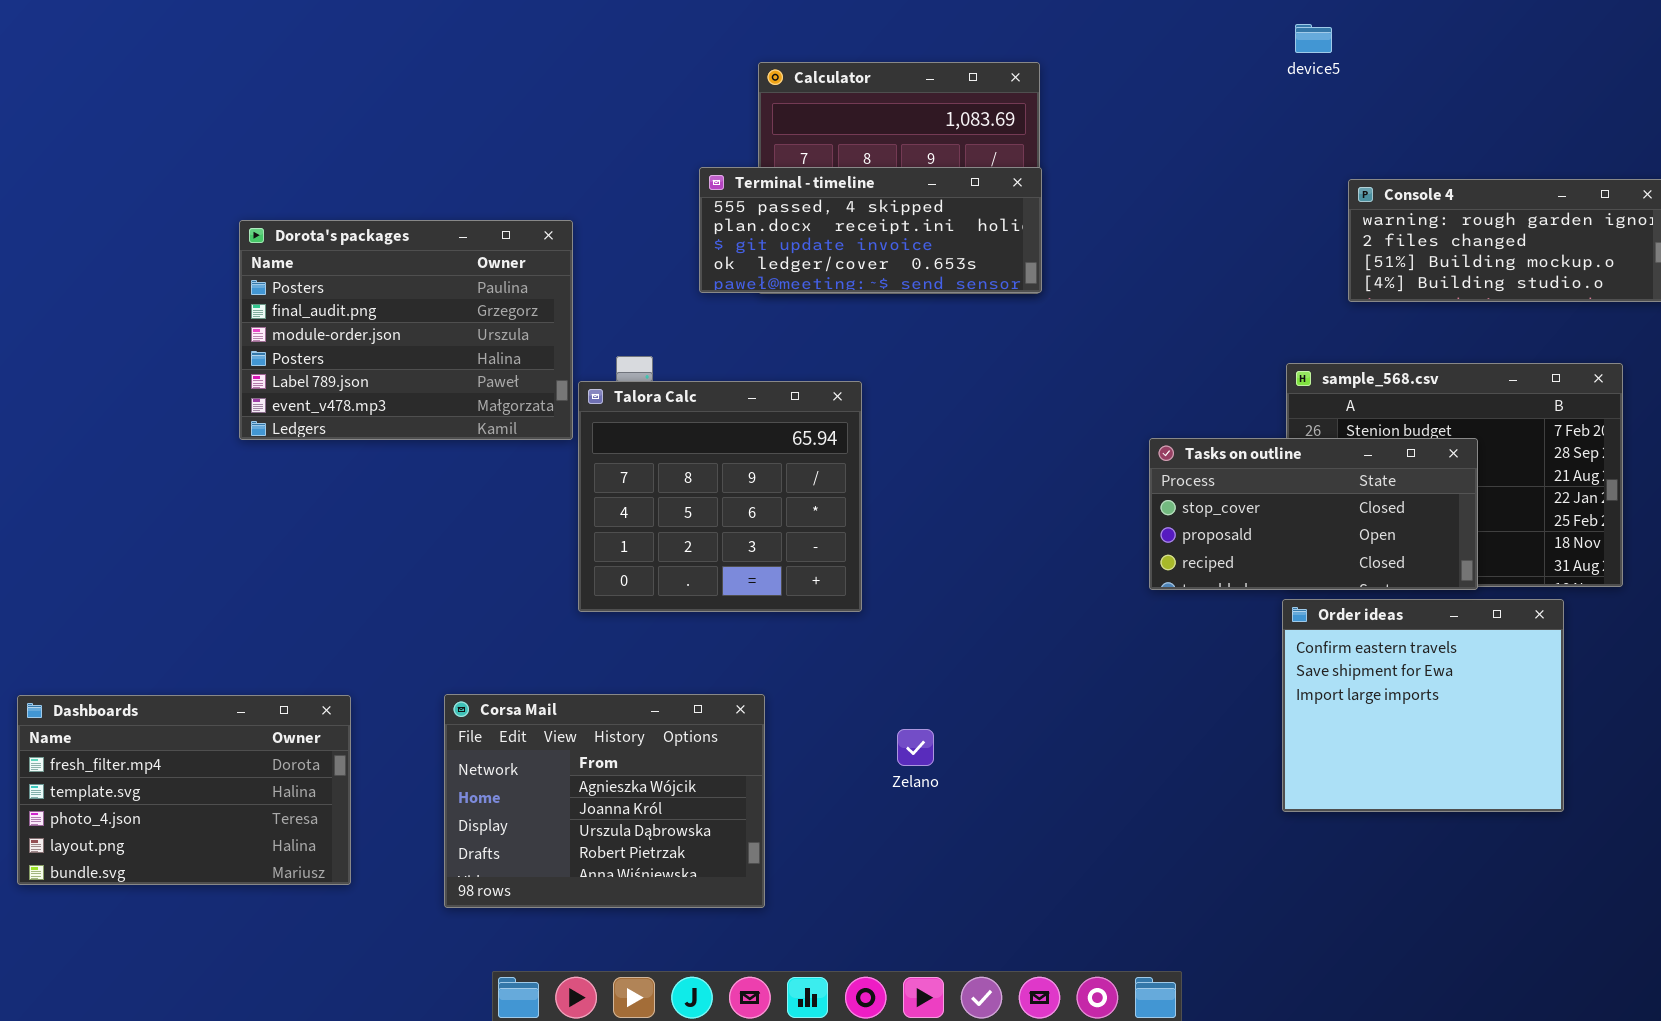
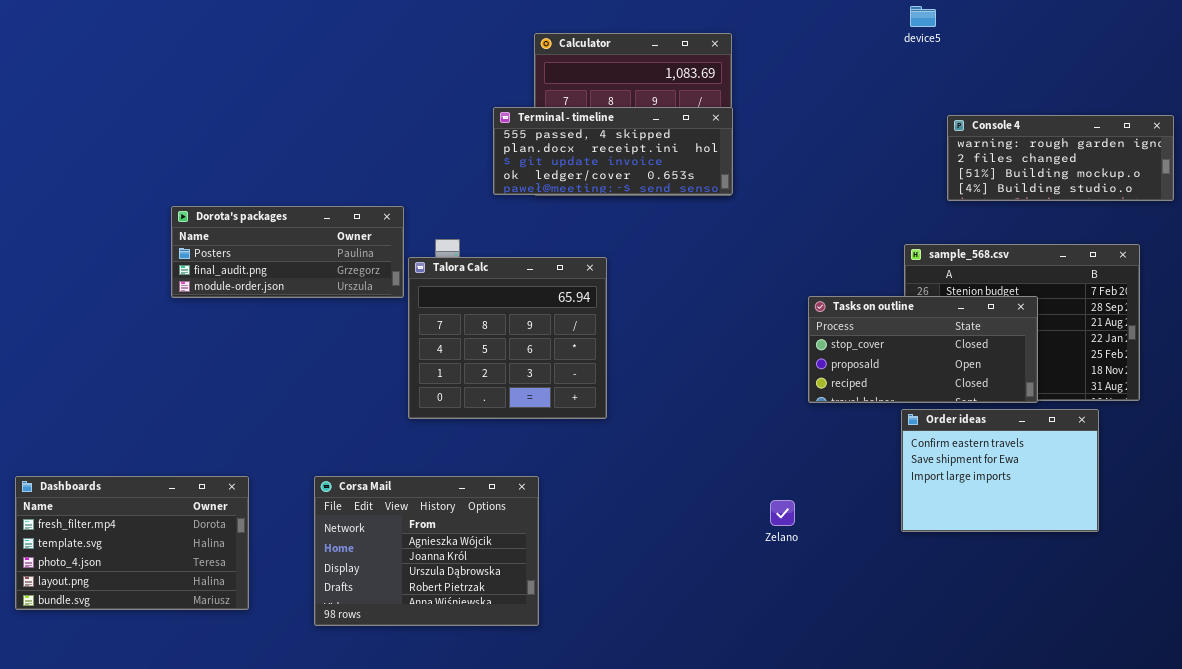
Dorota's packages: [239,220,573,440] -> [171,206,404,298], resized
Order ideas: [1282,599,1564,812] -> [901,409,1099,532], resized
Zelano: [897,729,934,766] -> [770,500,795,526], moved

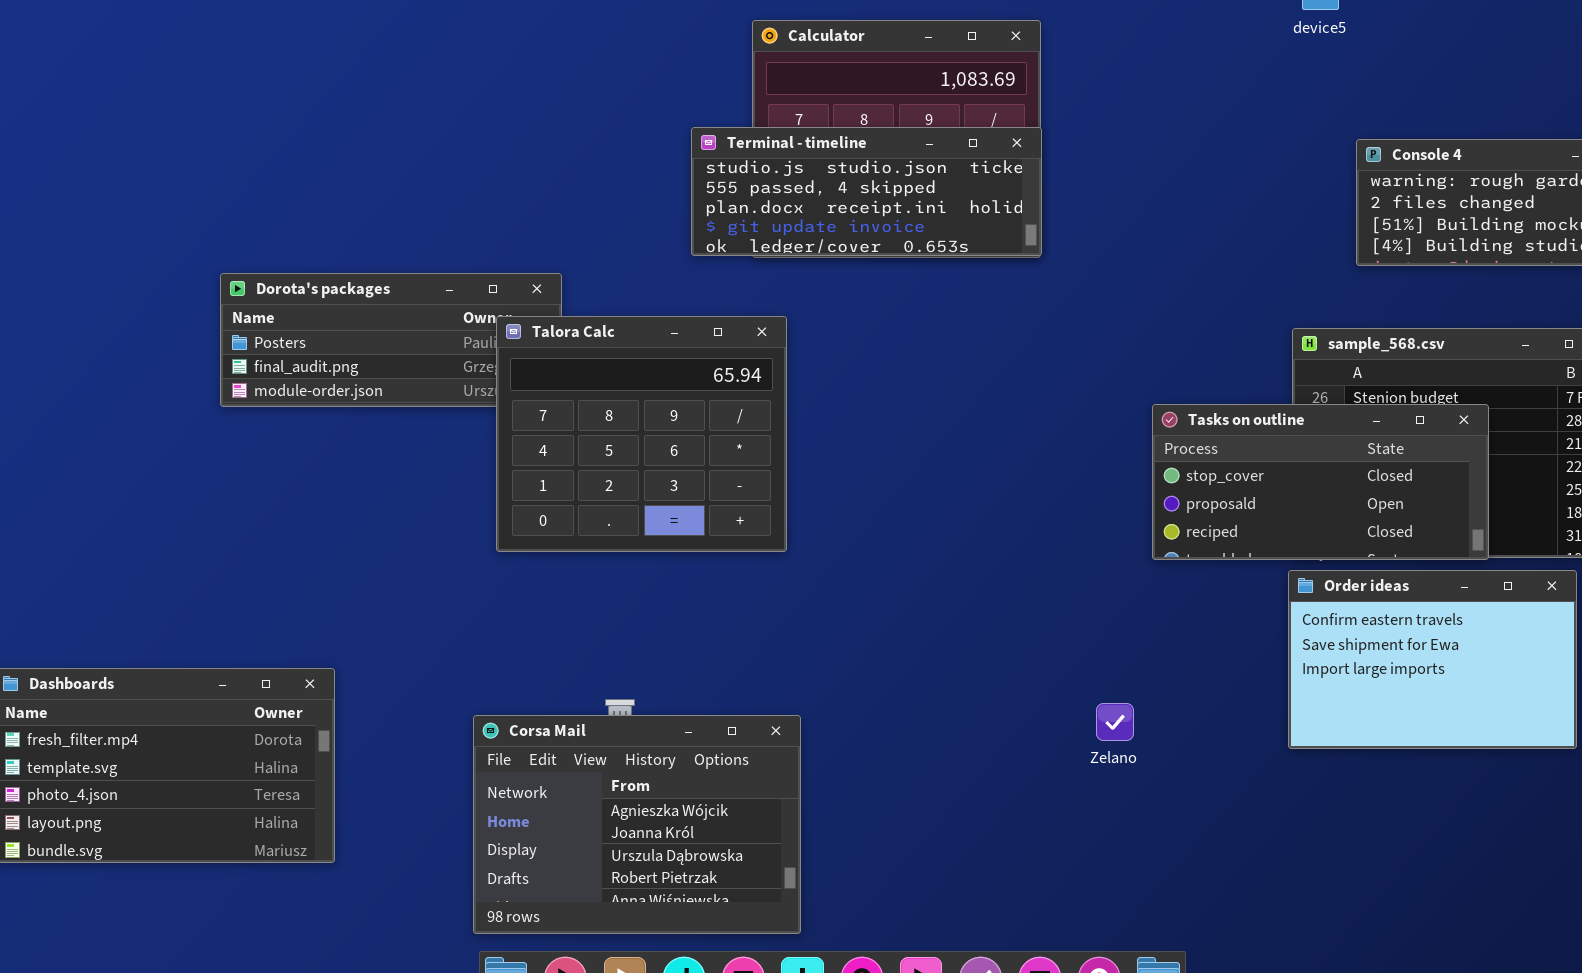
Terminal - timeline: [493,107,733,195] -> [691,127,1042,256], scrolled up 1 row
Talora Calc: [408,257,607,419] -> [496,316,787,552], moved
Corsa Mail: [314,476,539,626] -> [473,715,801,934], moved

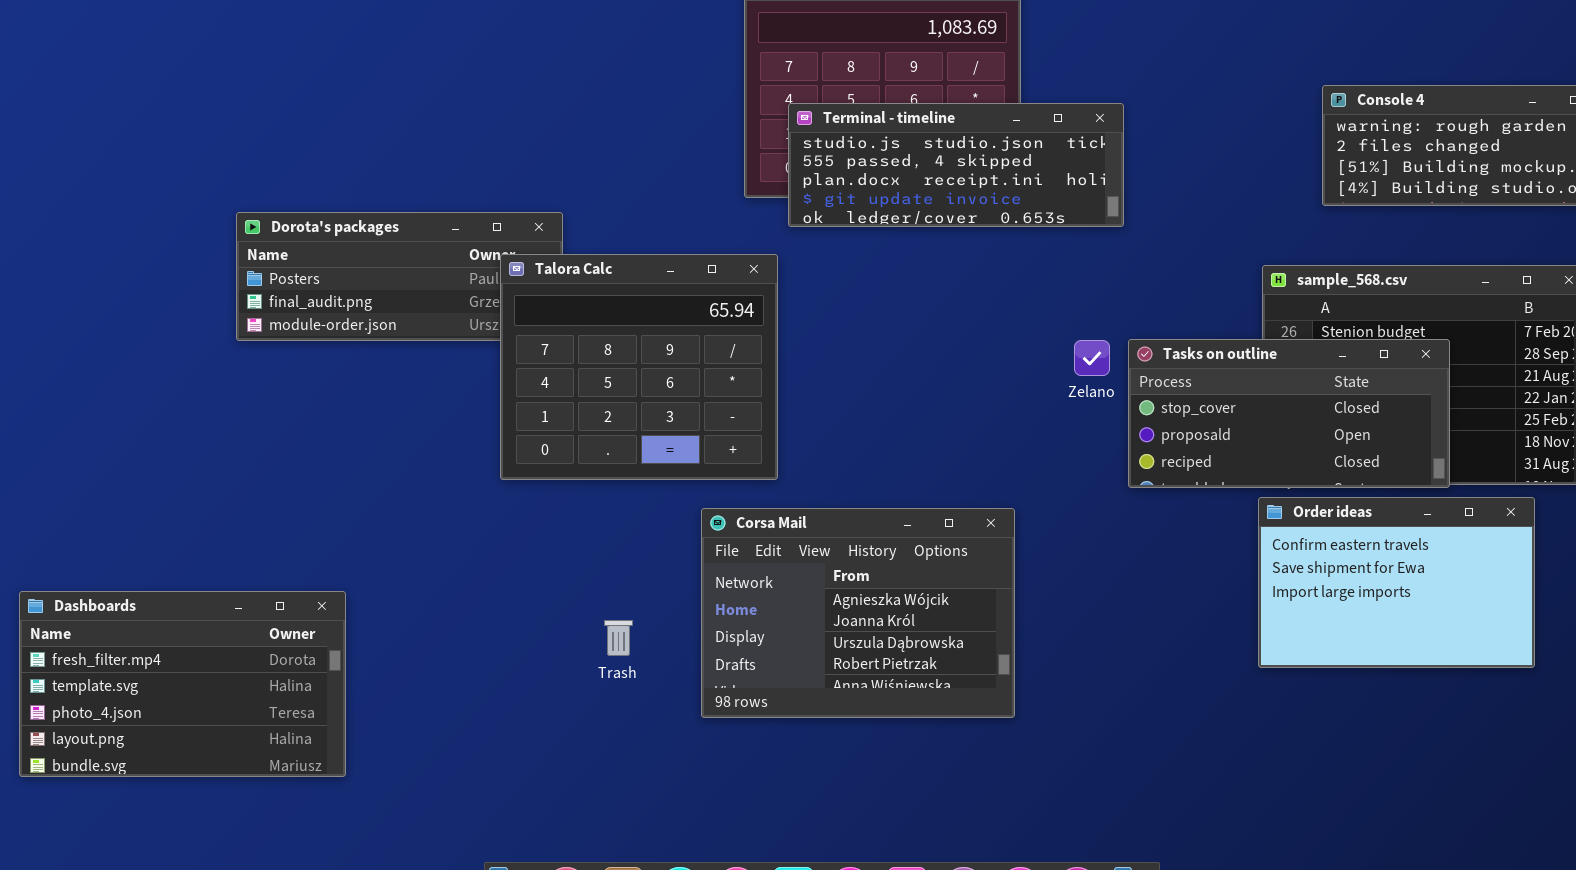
Terminal - timeline: [691,127,1042,256] -> [788,103,1124,227], moved
Zelano: [1096,703,1134,741] -> [1074,340,1110,376], moved
Corsa Mail: [473,715,801,934] -> [701,508,1015,718], moved

